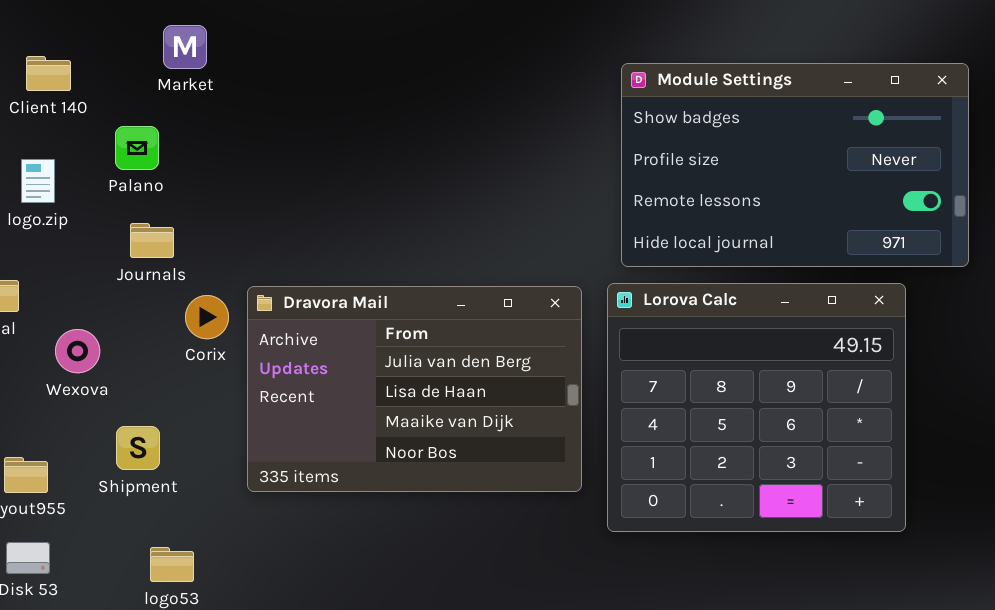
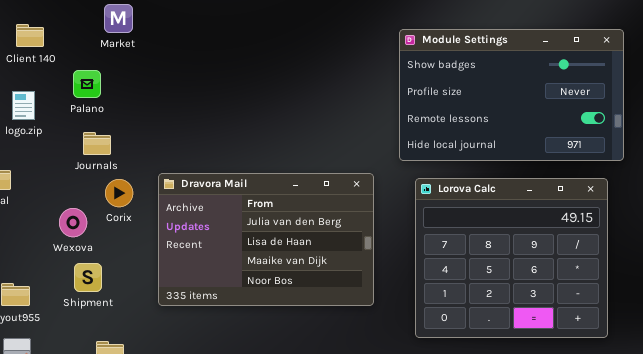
Lorova Calc: [607,283,906,532] -> [415,178,608,338], moved
Corix: [185,295,229,339] -> [105,179,133,207], moved
Wexova: [55,329,100,373] -> [59,208,87,237], moved

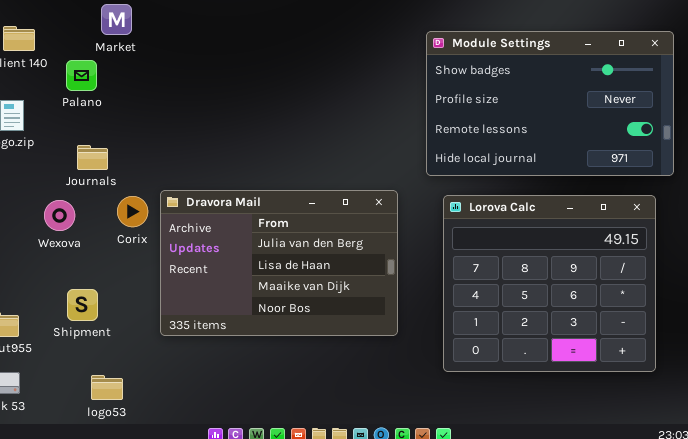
Palano: [73,70,101,98] -> [66,60,97,91], moved
Corix: [105,179,133,207] -> [117,196,148,227], moved
Wexova: [59,208,87,237] -> [44,200,75,231], moved

